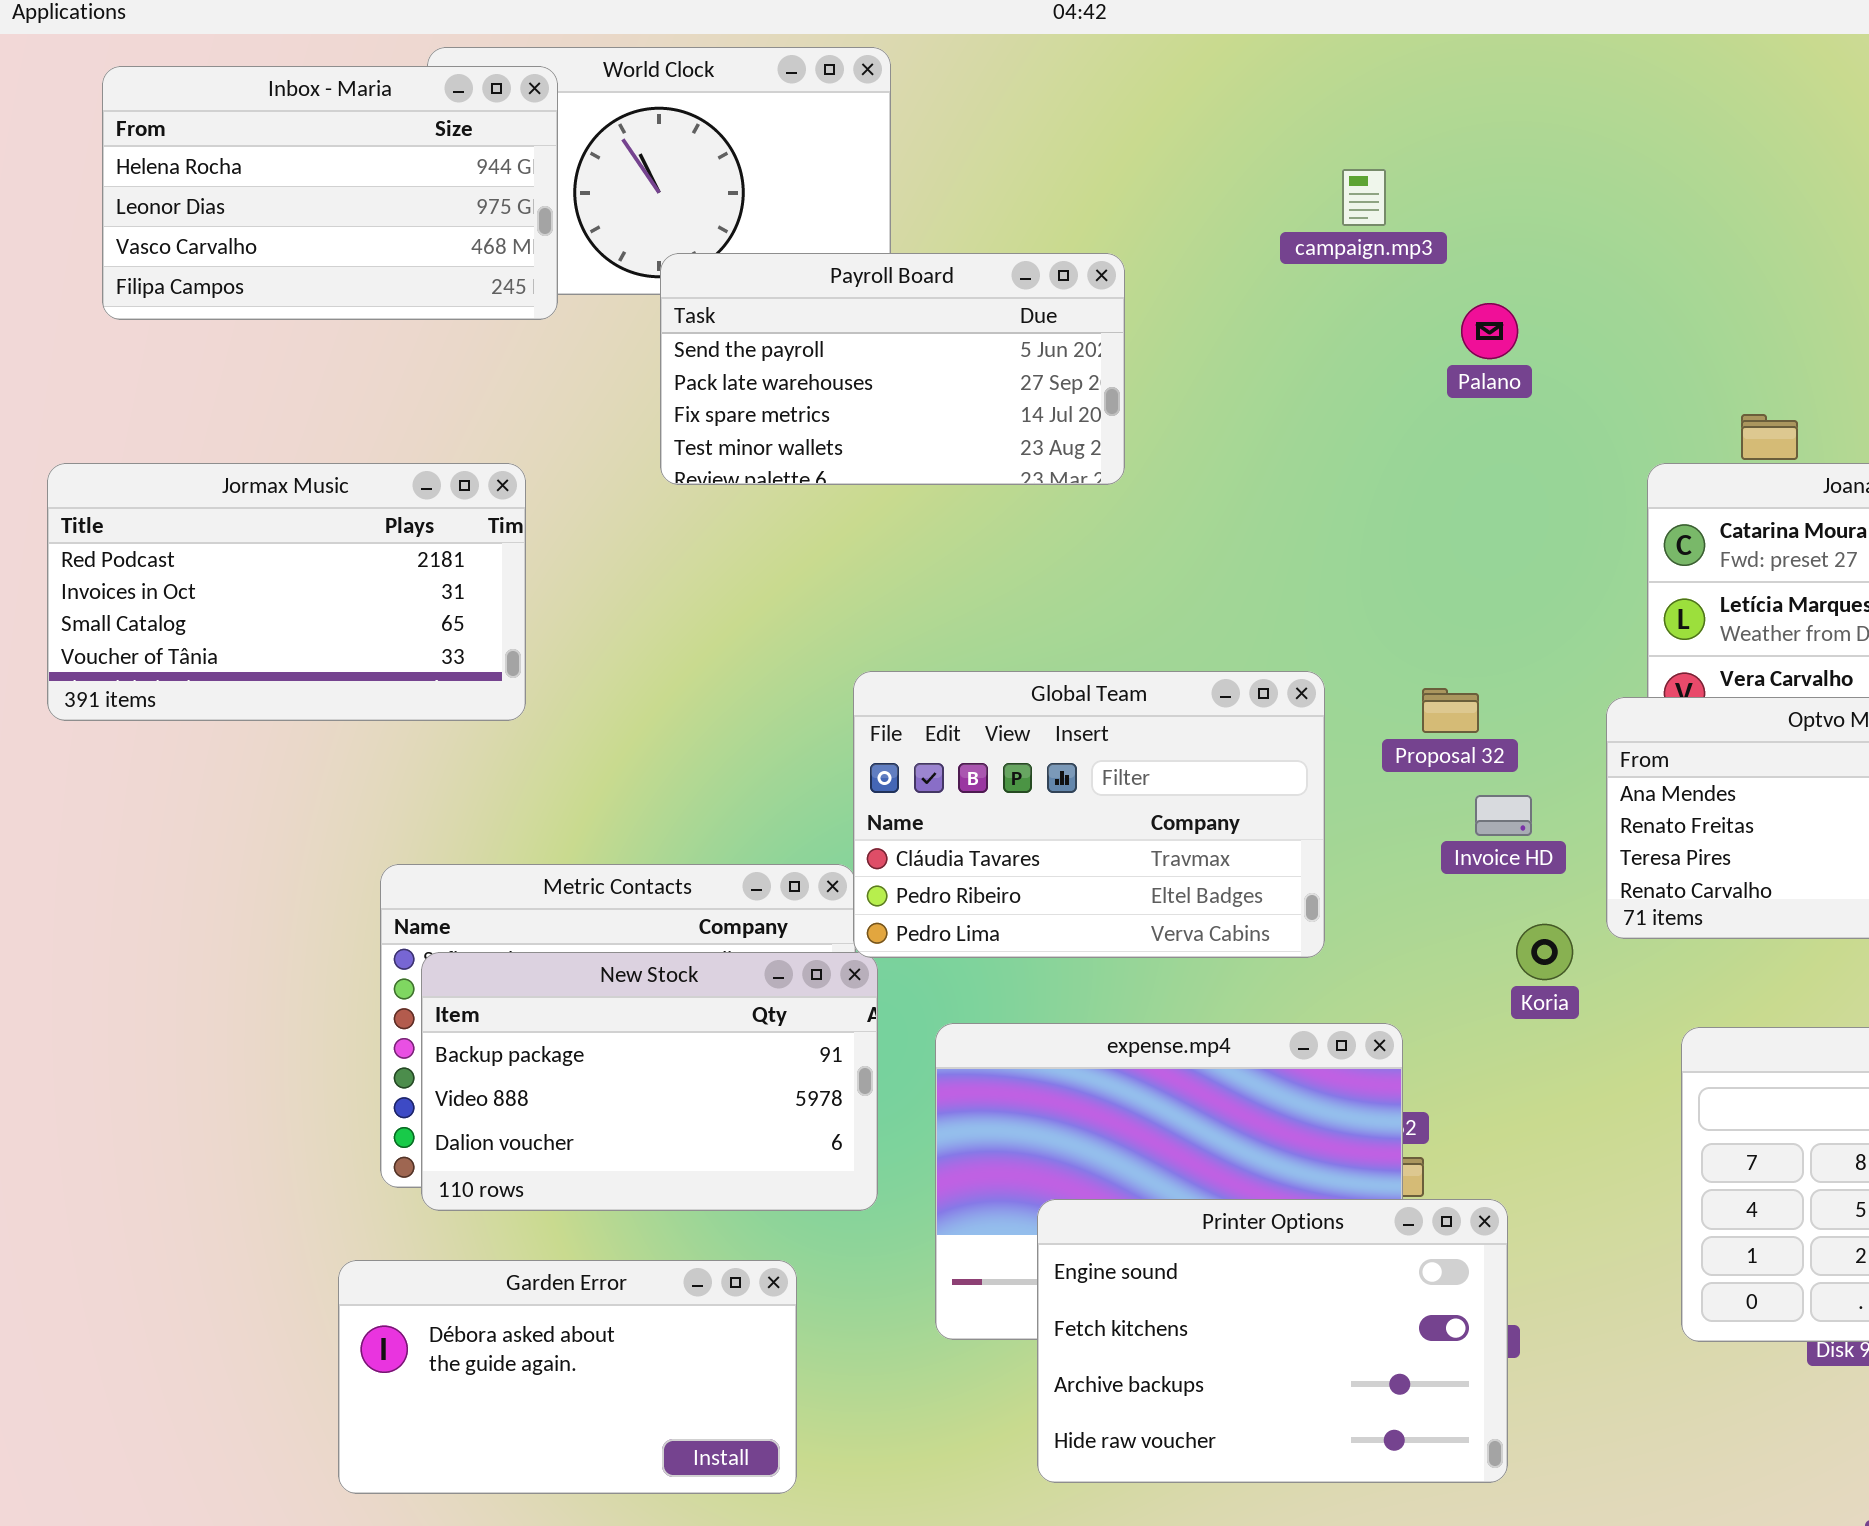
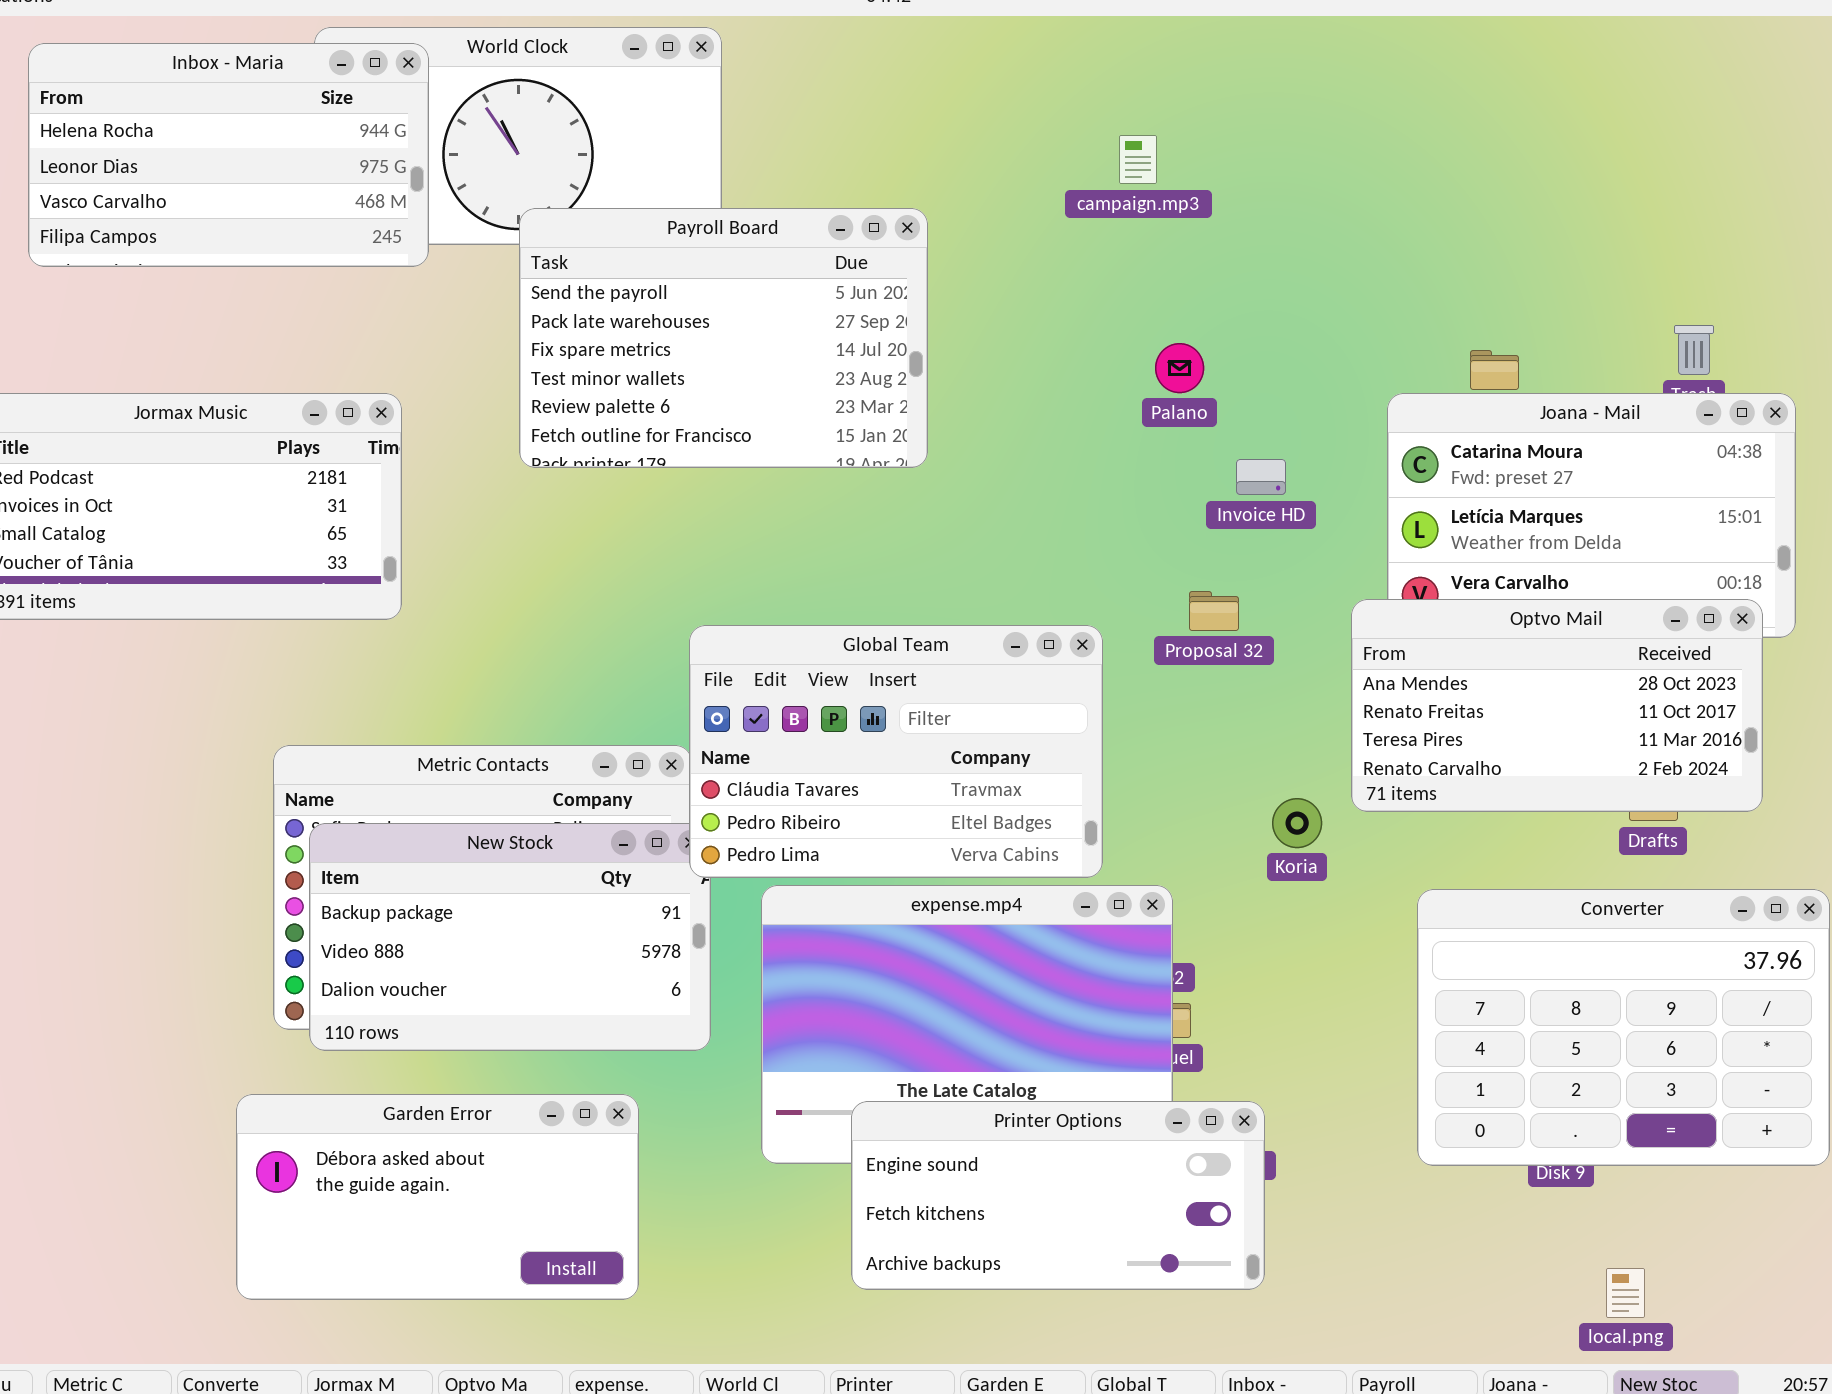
Payroll Board: [660,253,1125,485] -> [519,208,928,468], resized
Palano: [1461,303,1518,359] -> [1155,343,1204,393], moved
Global Team: [853,671,1325,958] -> [689,625,1103,878], moved
Invoice HD: [1475,795,1532,836] -> [1236,459,1286,495], moved
Printer Options: [1037,1199,1508,1483] -> [851,1101,1265,1290], resized

